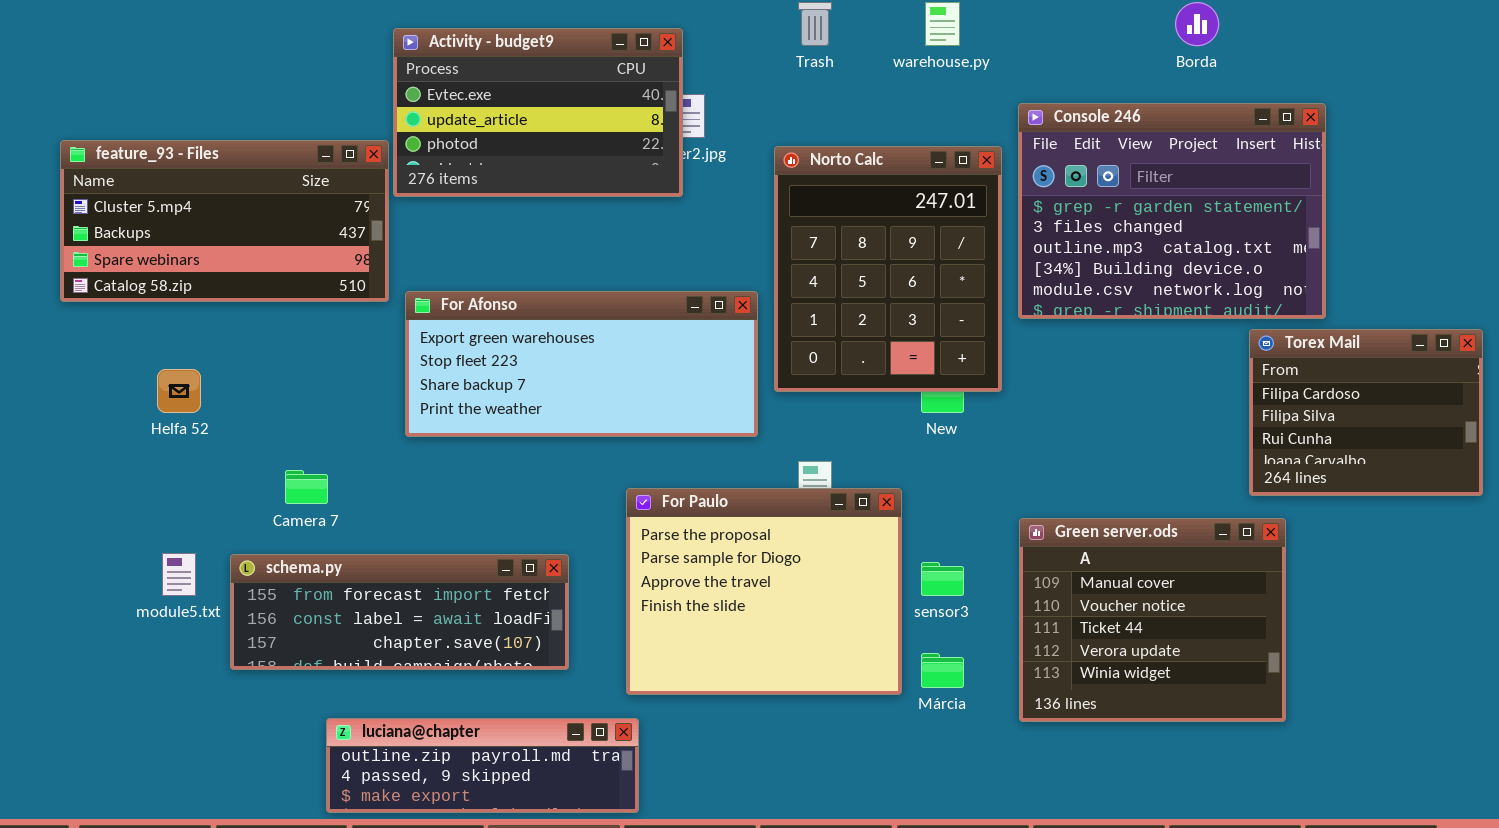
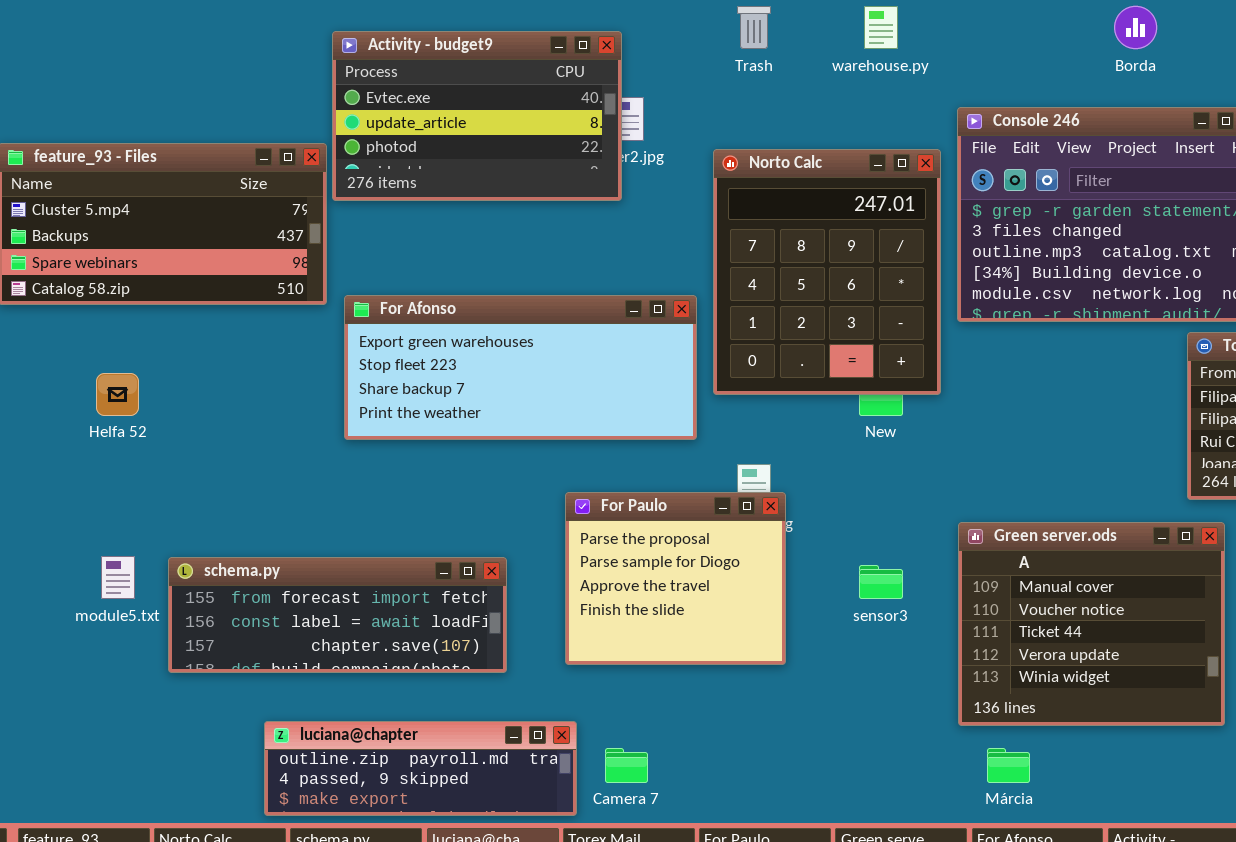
Camera 7: [285,470,328,504] -> [605,748,648,783], moved
For Paulo: [626,488,902,695] -> [565,492,786,665], resized
Márcia: [921,653,964,688] -> [987,748,1030,783], moved

